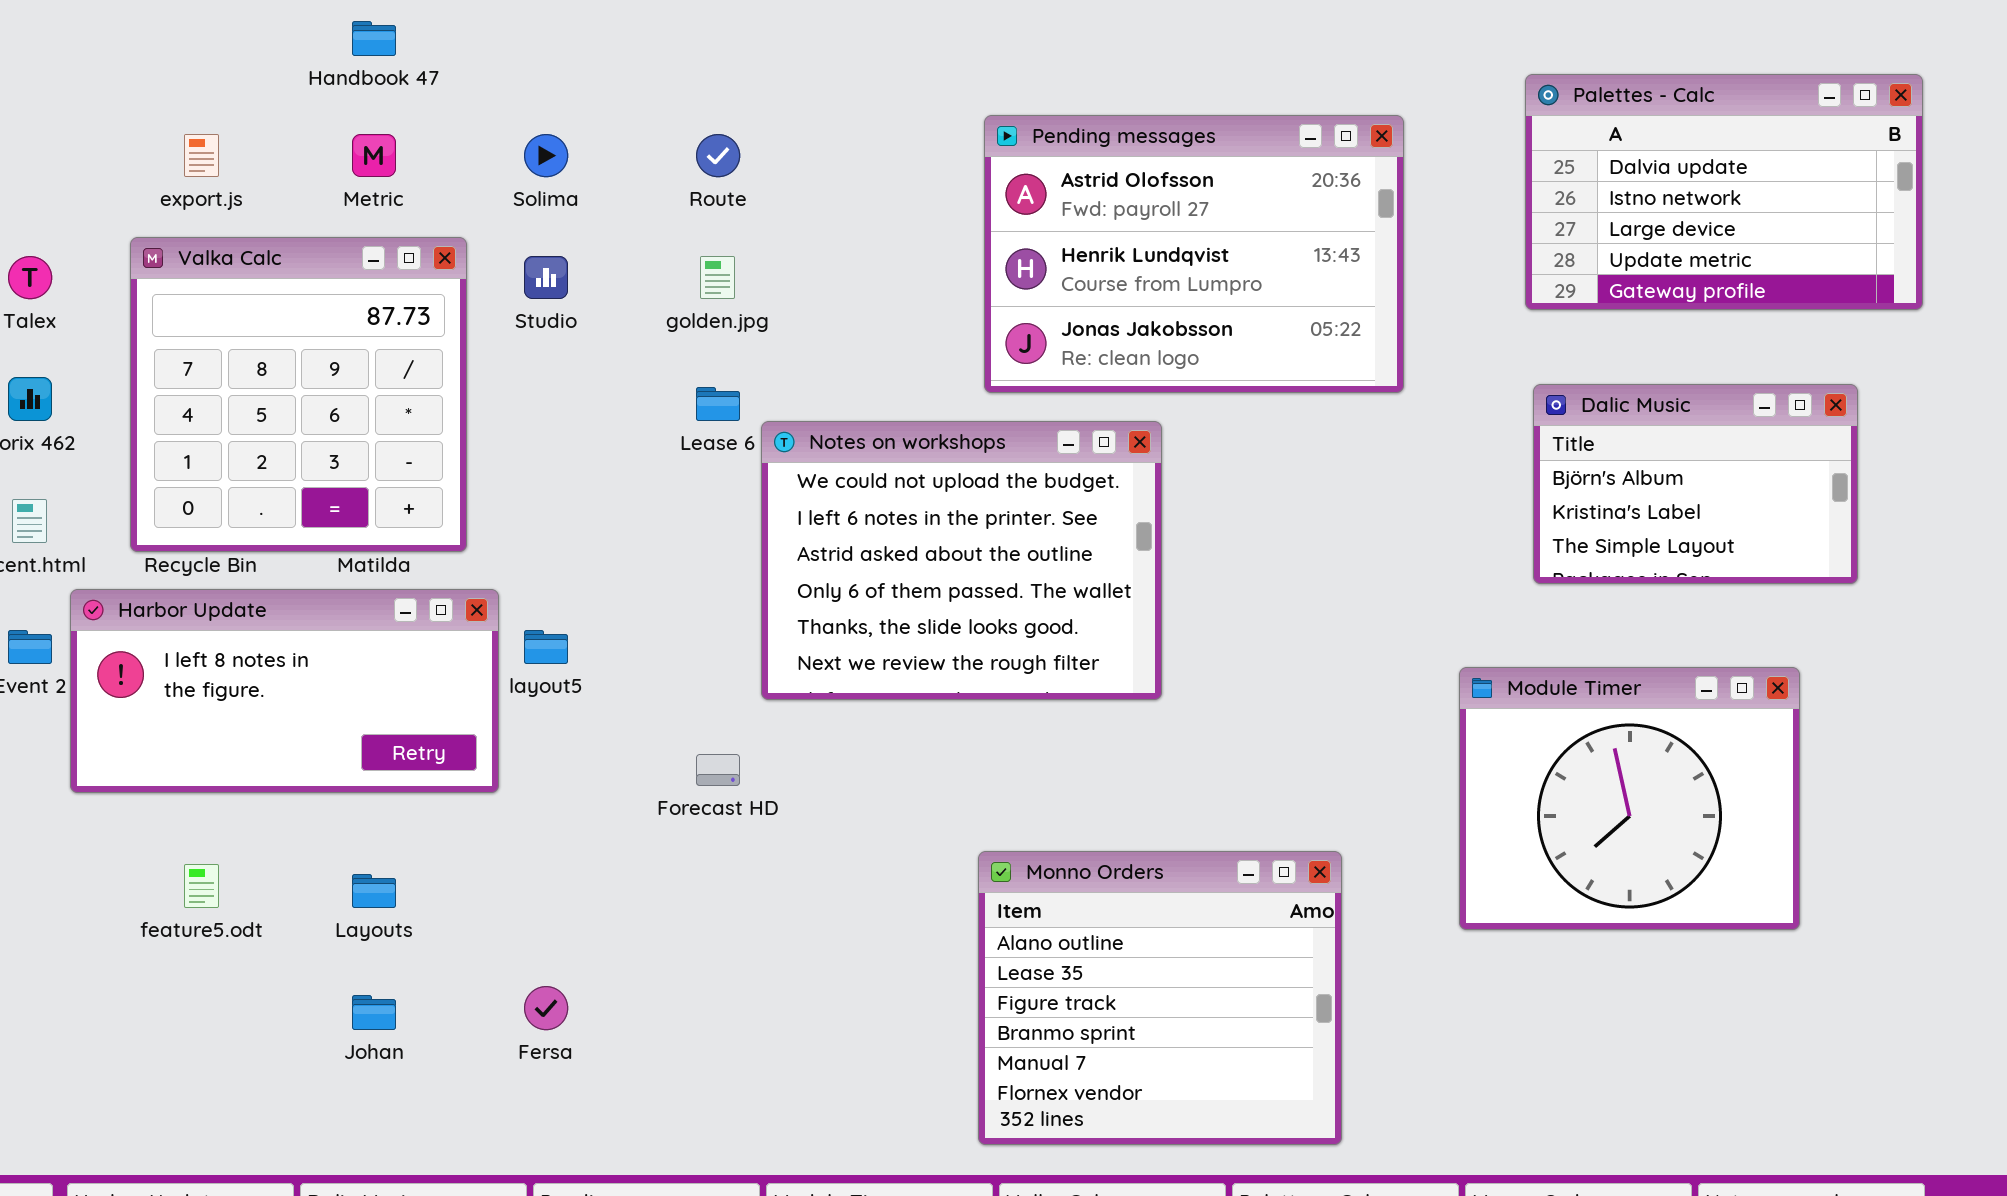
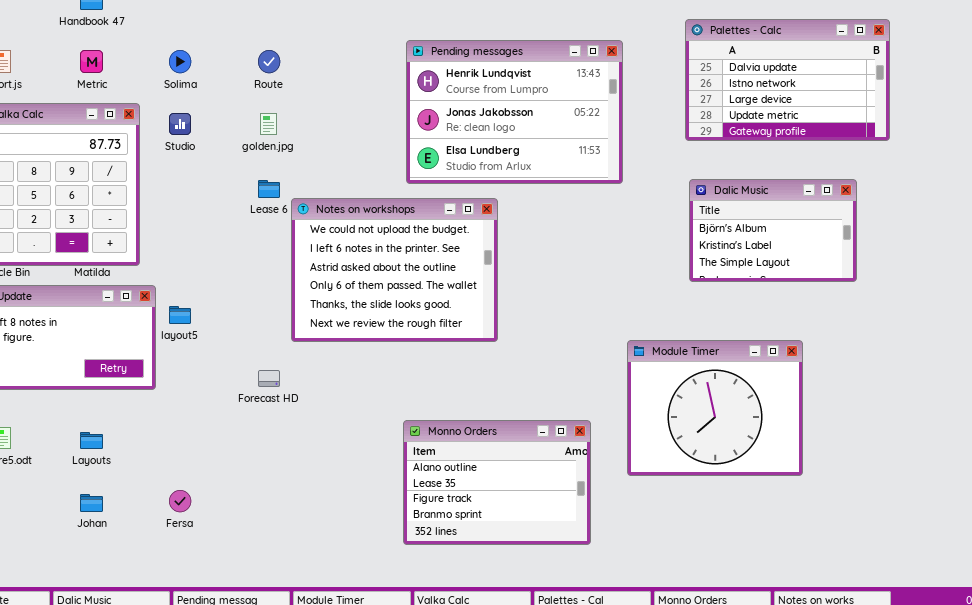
Pending messages: [984,115,1404,393] -> [406,40,623,184], scrolled down 1 row
Module Timer: [1459,667,1800,930] -> [627,340,803,476], moved
Monno Orders: [978,851,1342,1145] -> [403,420,591,545], resized

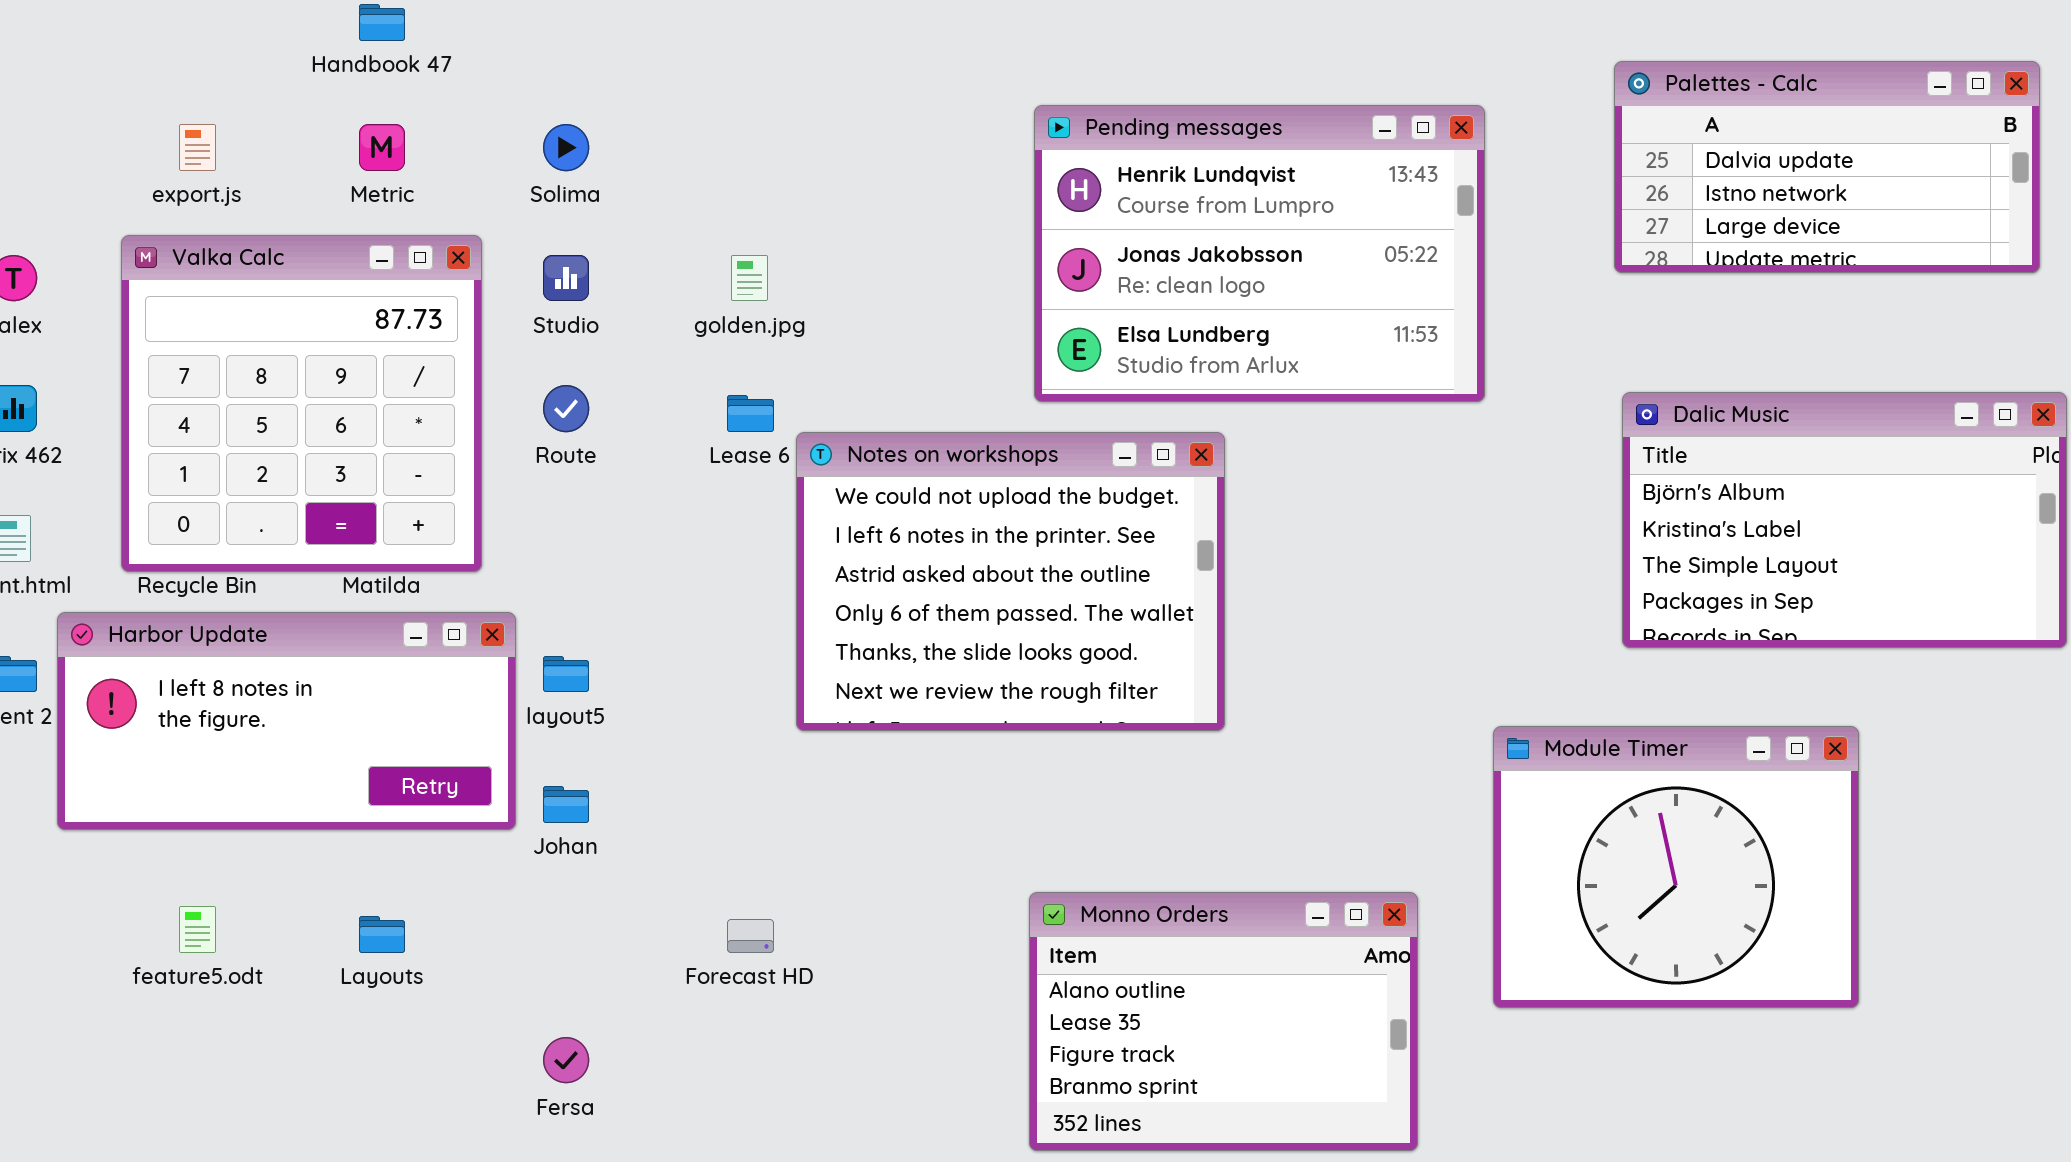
Palettes - Calc: [685,19,890,141] -> [1614,61,2040,273], resized
Route: [258,50,280,73] -> [543,385,589,432], moved
Dalic Music: [689,179,857,282] -> [1622,392,2067,648], resized
Forecast HD: [258,370,280,387] -> [727,919,774,953], moved
Johan: [80,494,103,512] -> [543,786,589,823], moved

